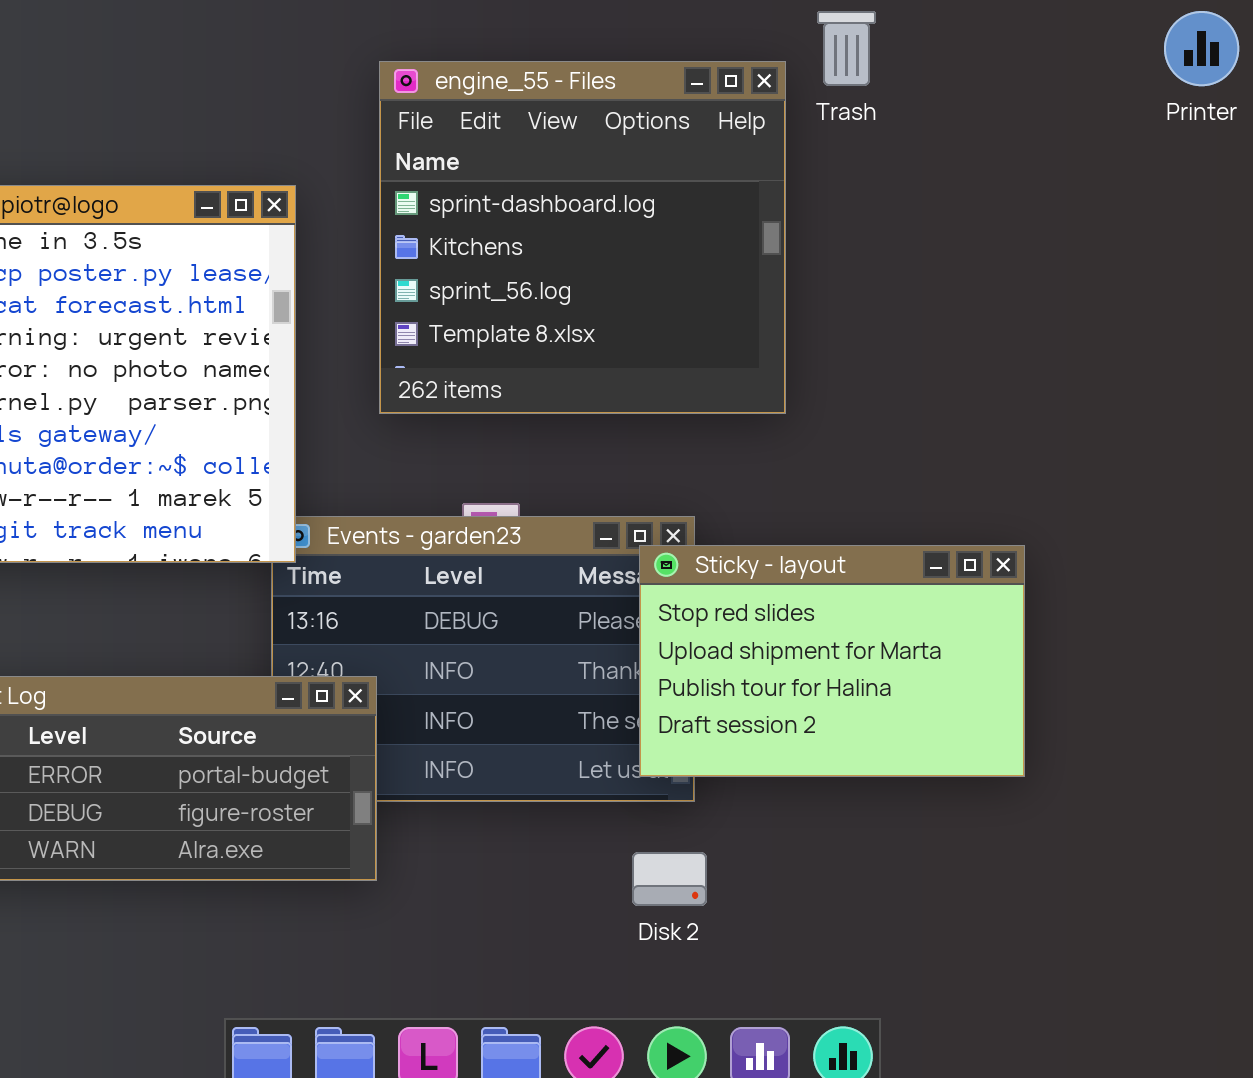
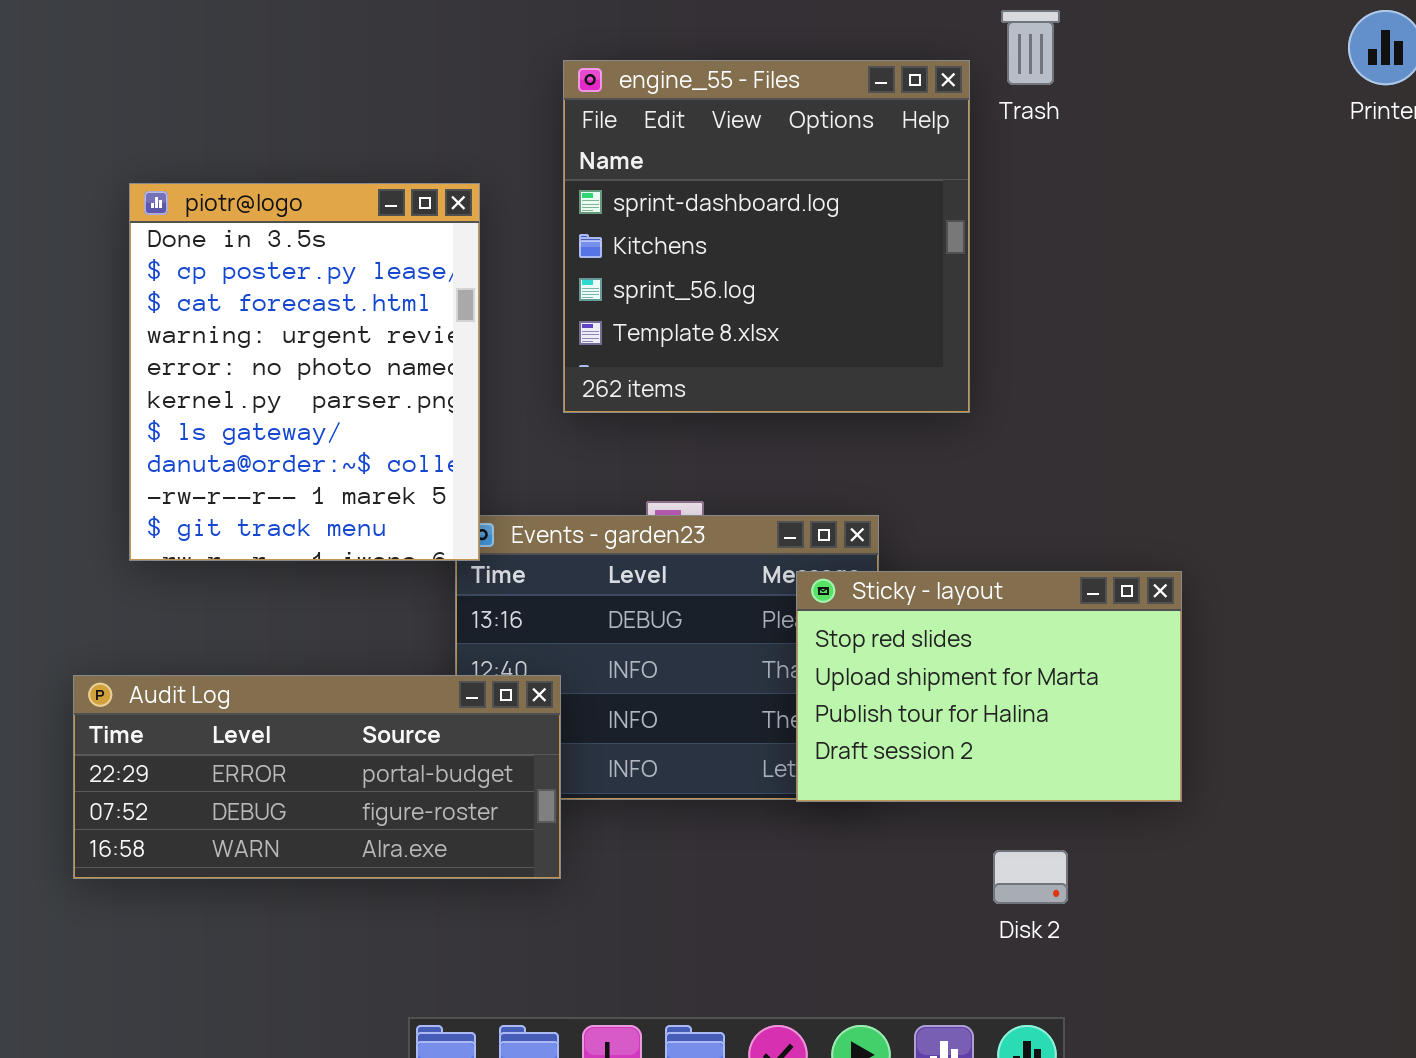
Sticky - layout: [639,545,1025,777] -> [796,571,1182,802], moved
Disk 2: [632,852,707,906] -> [993,850,1068,904], moved

